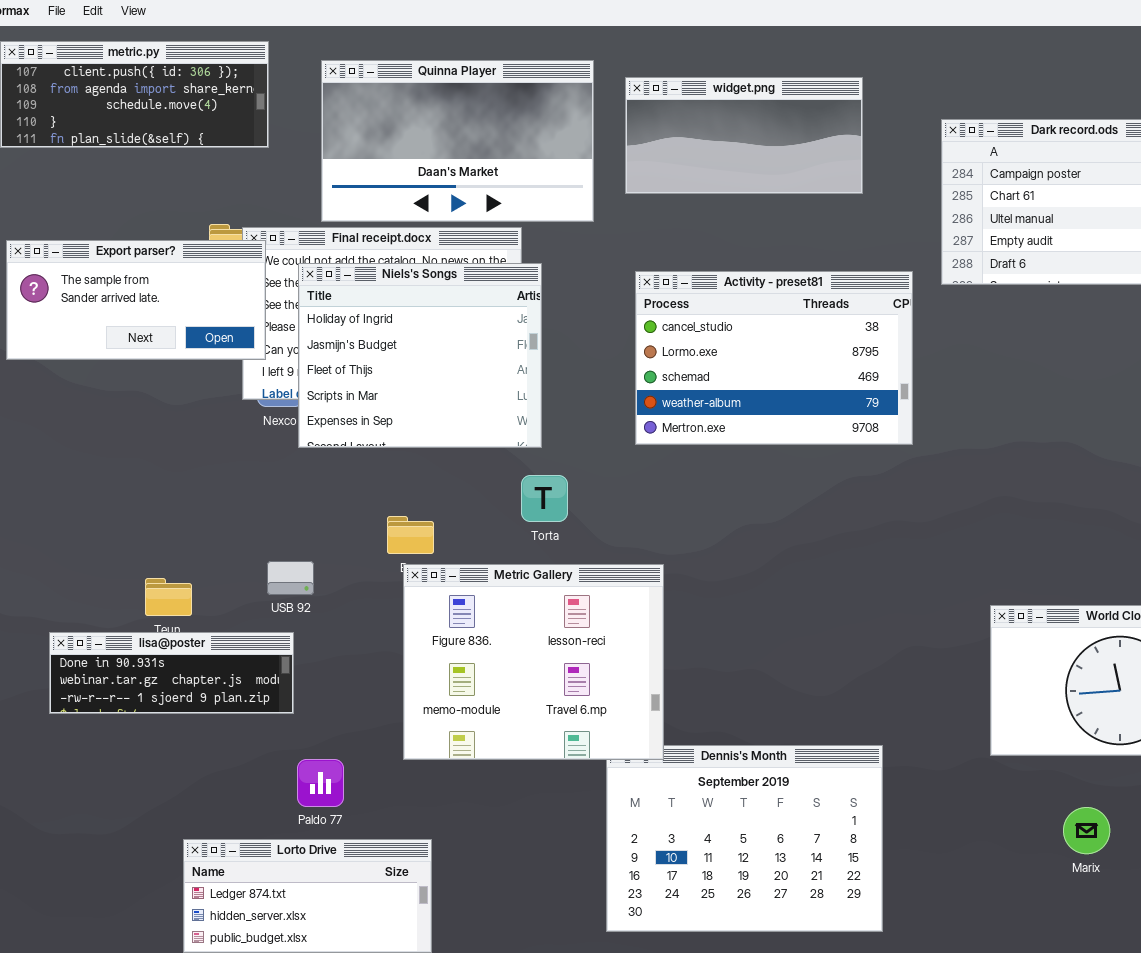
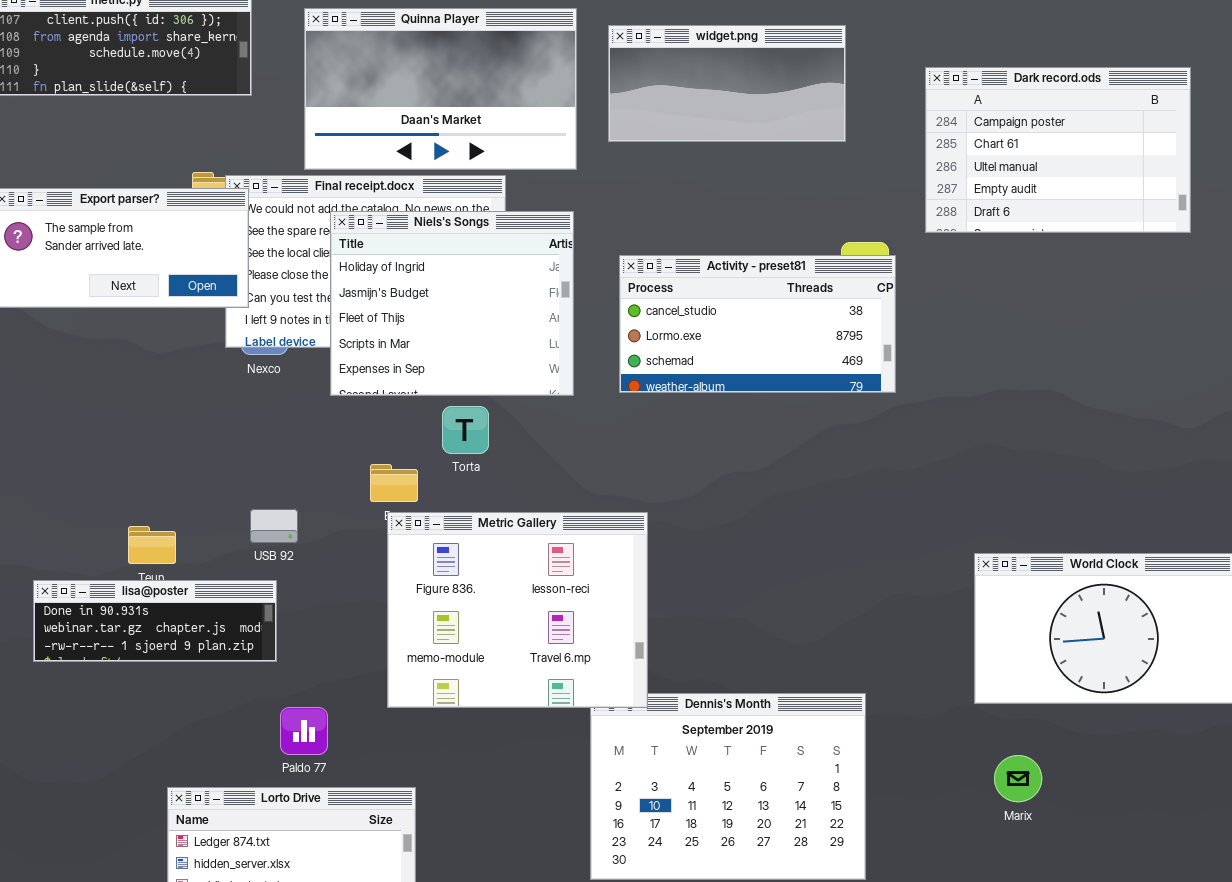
Niels's Songs: [298,263,542,448] -> [330,211,574,396], moved
Activity - preset81: [635,271,913,445] -> [619,255,896,393], resized
Torta: [521,475,568,522] -> [442,406,489,454], moved
Marix: [1063,807,1110,854] -> [994,755,1042,802], moved

